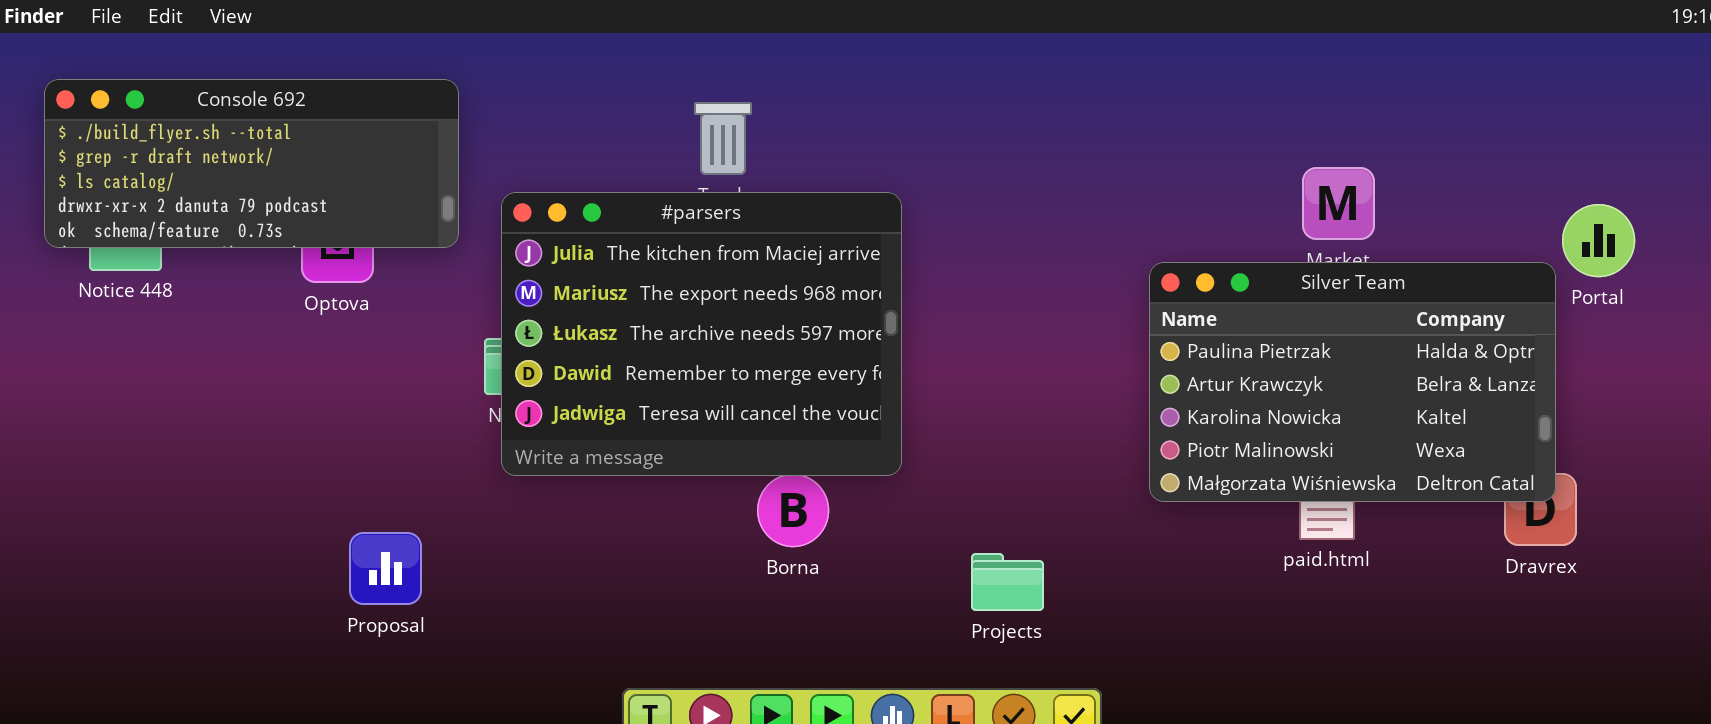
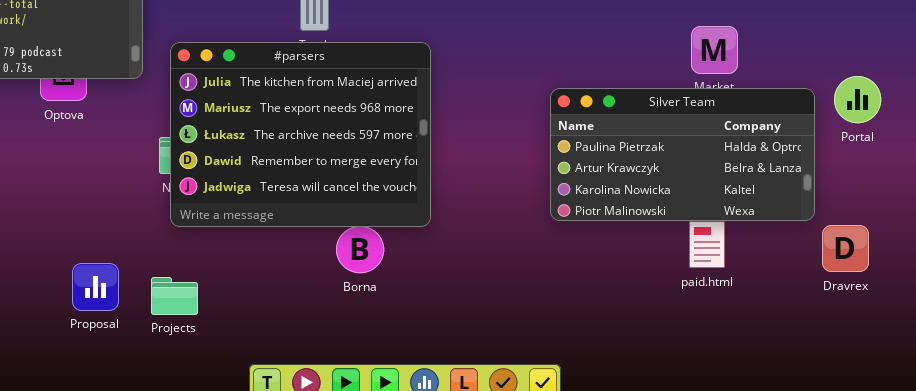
Portal: [1562,204,1635,277] -> [834,76,881,123], moved
Silver Team: [1149,262,1556,502] -> [550,88,815,221], moved, resized
Projects: [971,553,1044,611] -> [151,277,198,315], moved

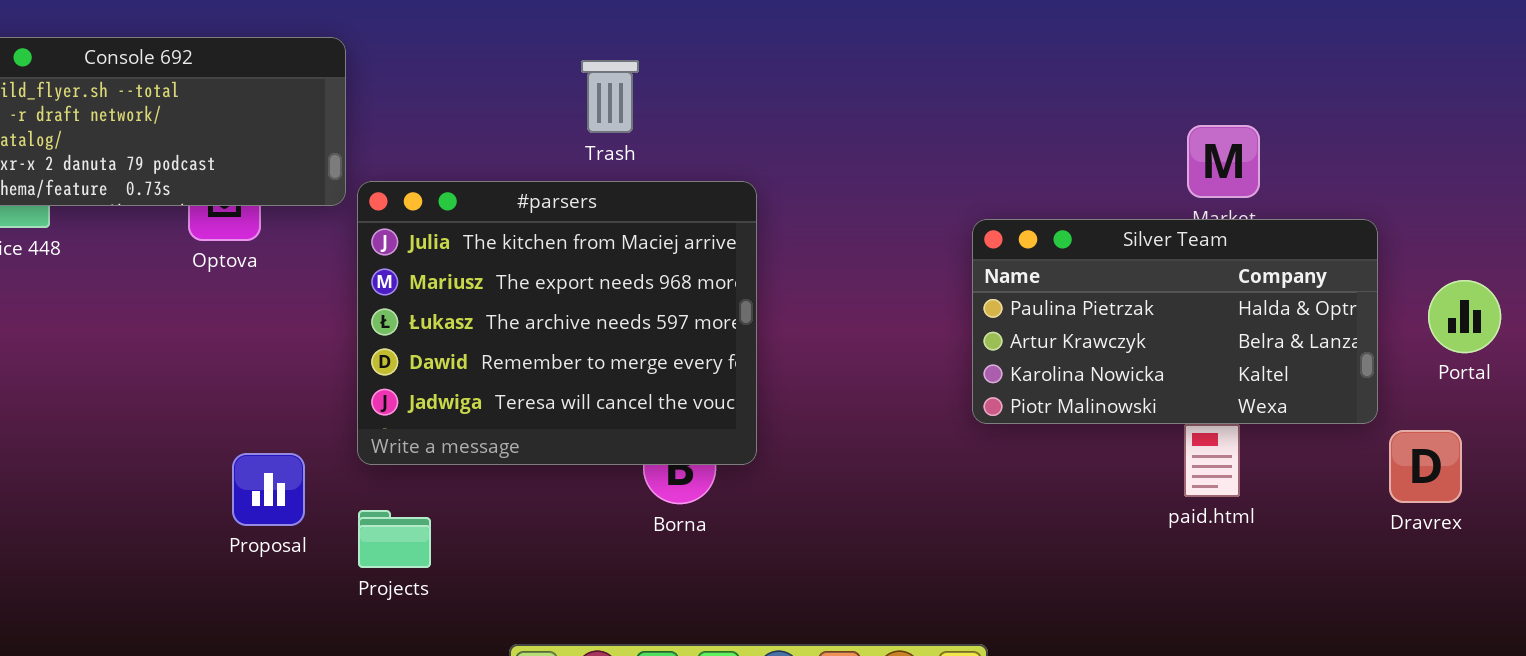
#parsers: [170,42,431,227] -> [357,181,757,465], moved
Portal: [834,76,881,123] -> [1428,280,1501,353], moved
Proposal: [72,263,119,311] -> [232,453,305,526], moved

